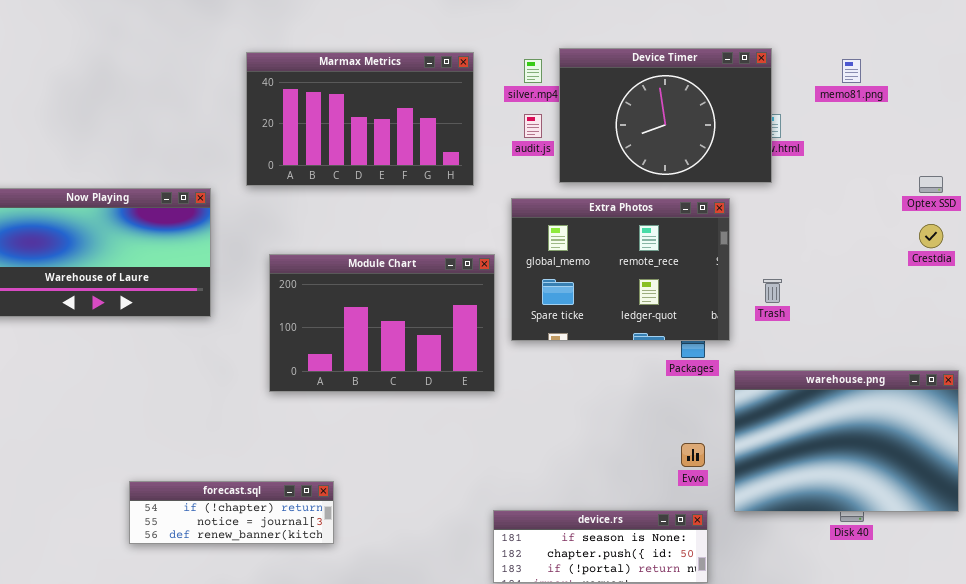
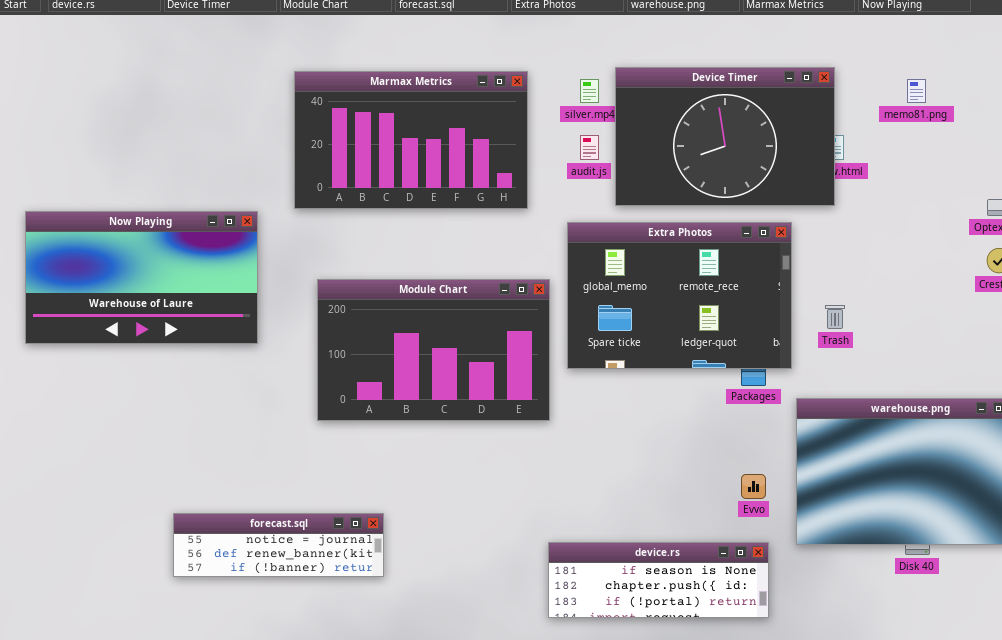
forecast.sql: [129,481,334,544] -> [173,513,384,577], scrolled down 1 row

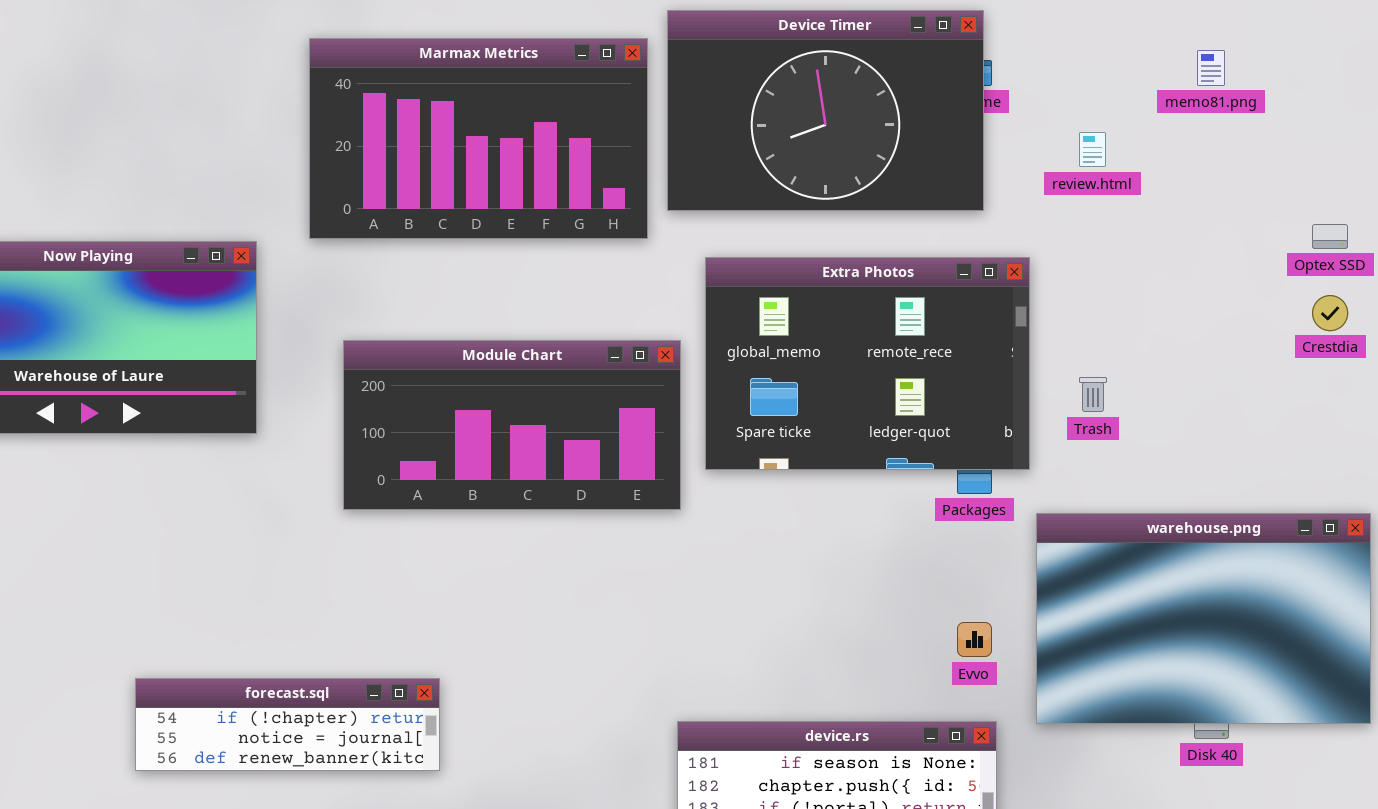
Device Timer: [615,67,835,206] -> [667,10,984,211], moved
Module Chart: [317,279,550,421] -> [343,340,681,510], resized
forecast.sql: [173,513,384,577] -> [135,678,440,771], scrolled up 1 row

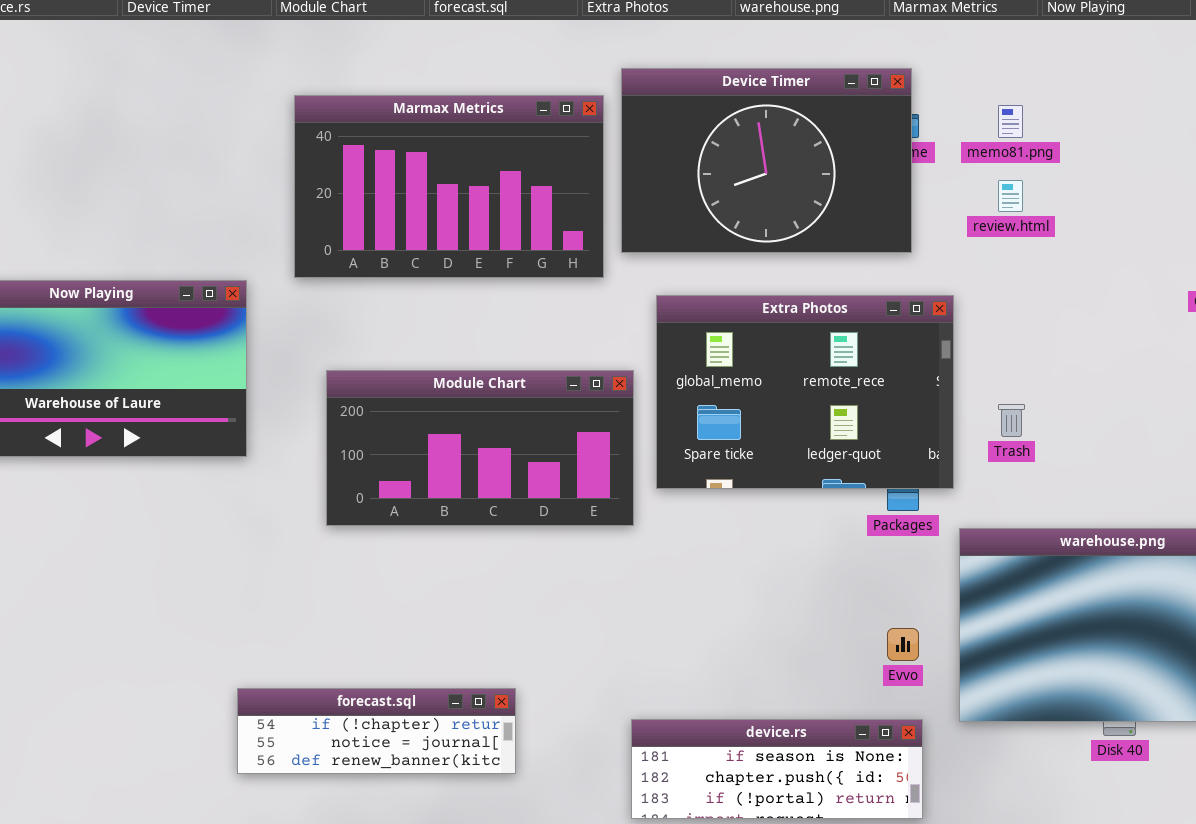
memo81.png: [1197,50,1225,86] -> [998,105,1023,138], moved
forecast.sql: [135,678,440,771] -> [237,688,516,774], moved

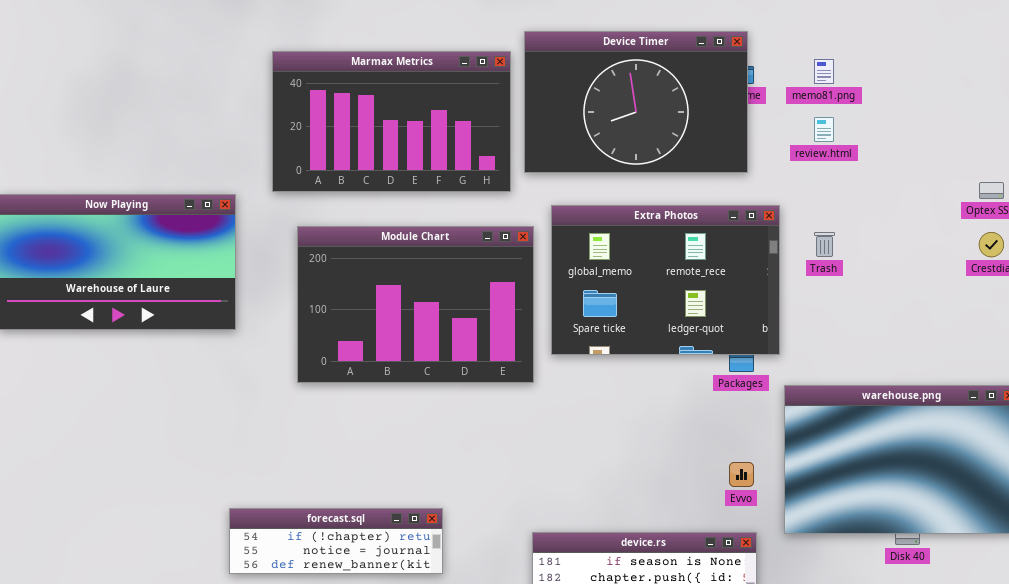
Module Chart: [326,370,634,526] -> [297,226,534,383], resized
Trash: [998,404,1025,437] -> [814,232,835,257], moved

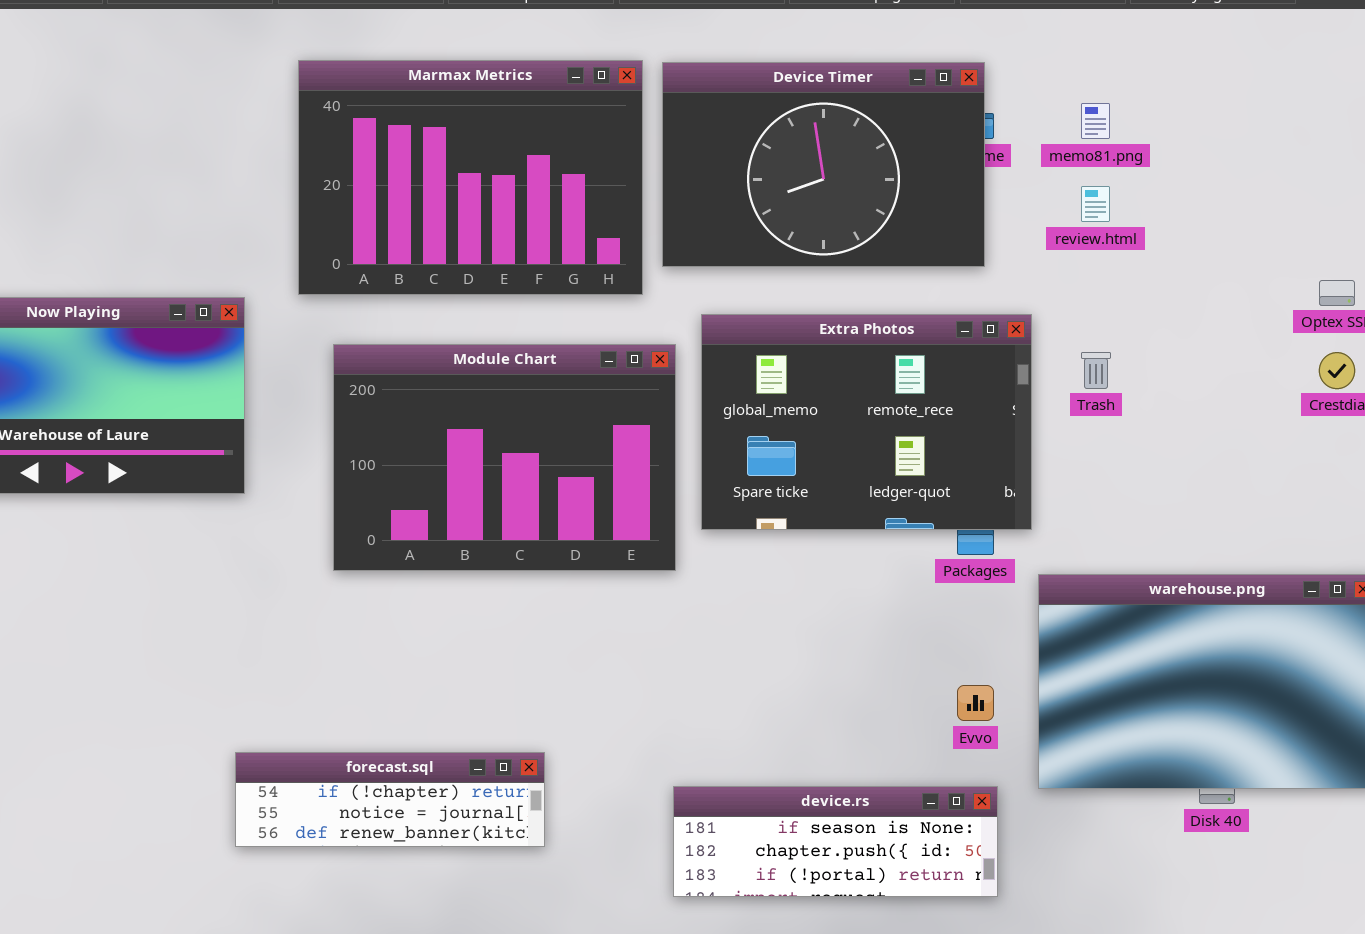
Marmax Metrics: [272,51,511,192] -> [298,60,643,295], resized

